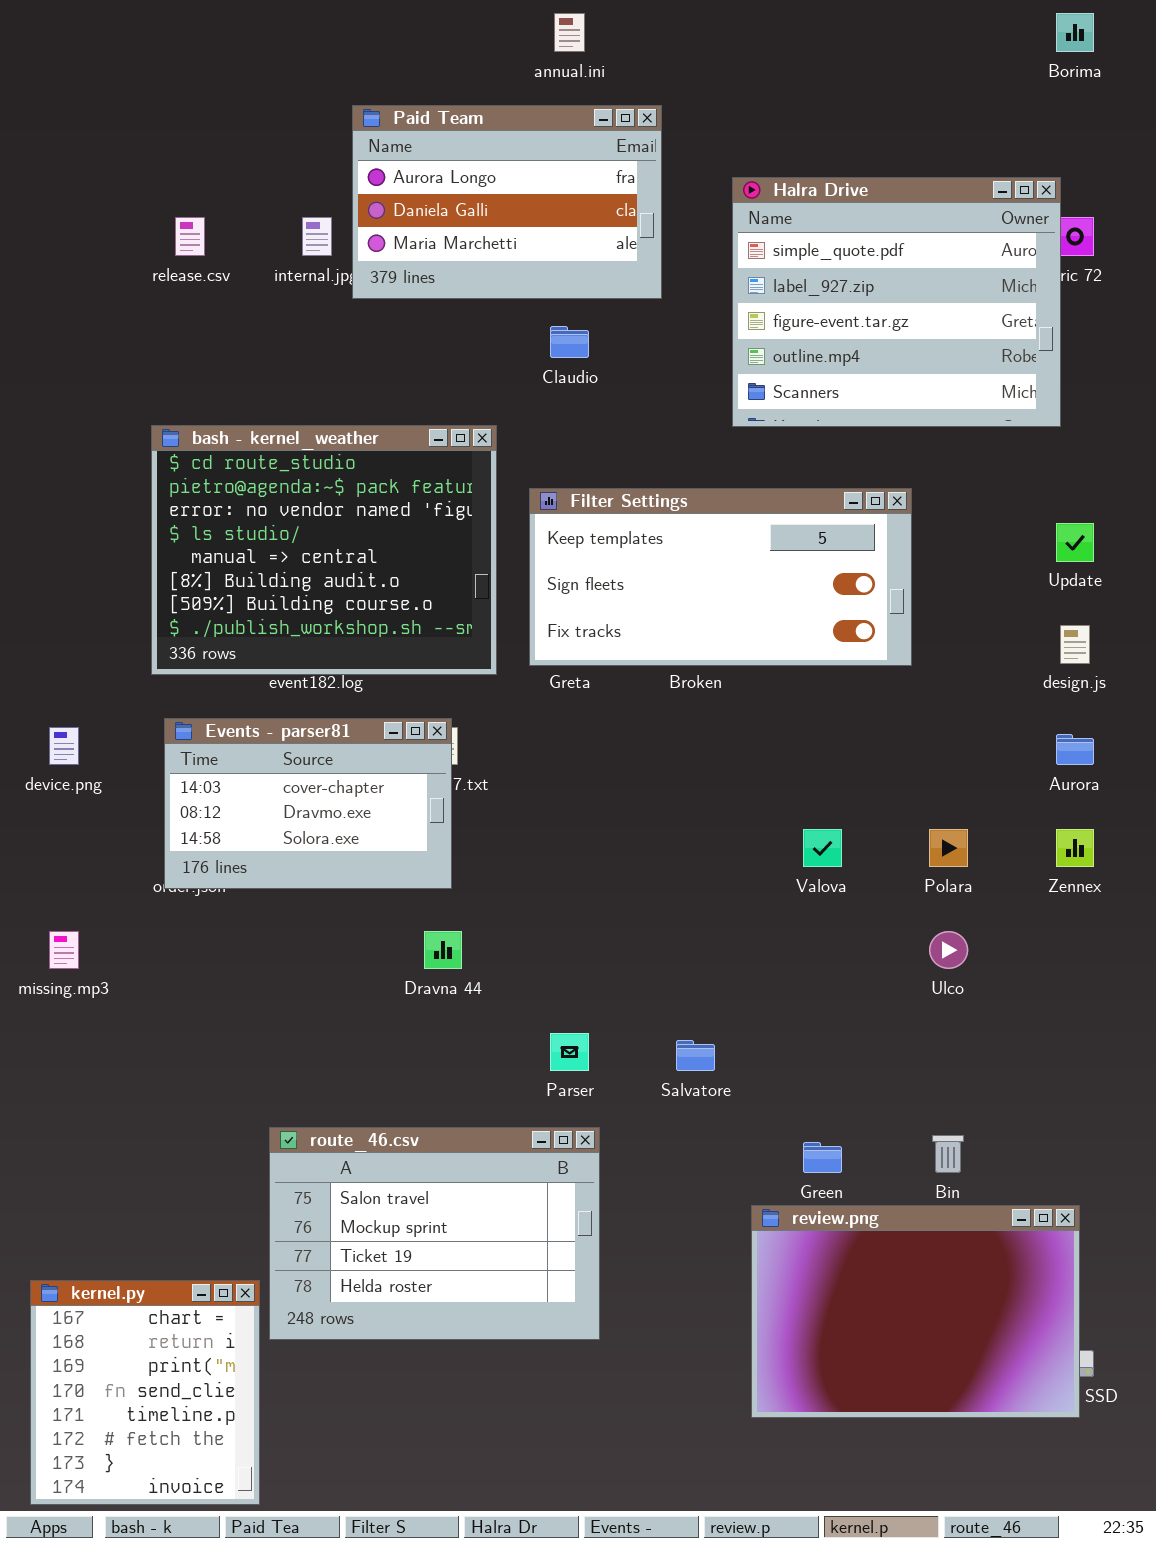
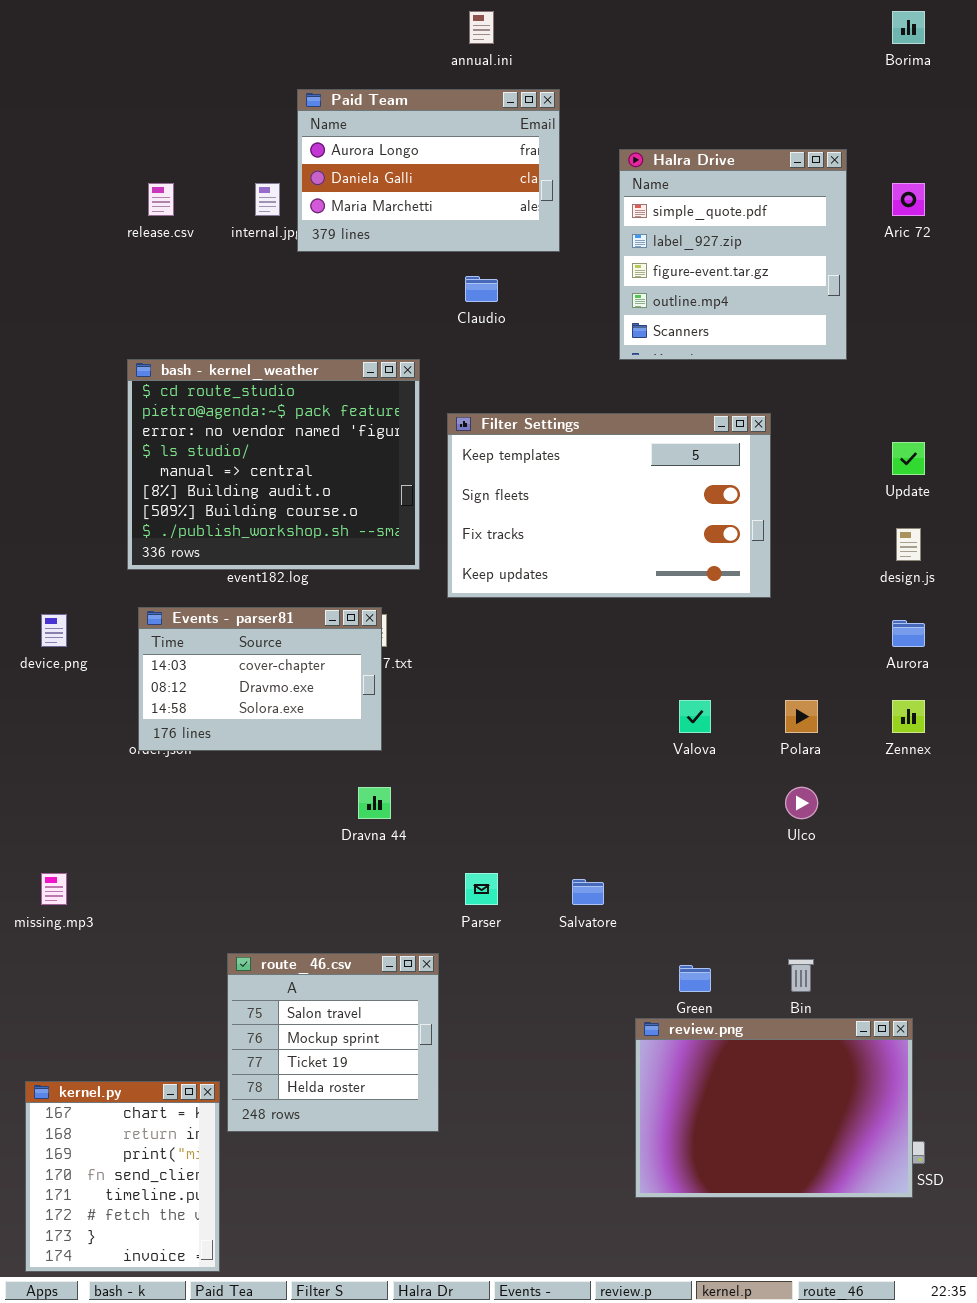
Halra Drive: [732,177,1061,427] -> [619,149,847,360], resized
Filter Settings: [529,488,912,666] -> [447,413,771,598], resized
missing.mp3: [49,931,79,969] -> [41,873,67,905], moved
route_46.csv: [269,1127,600,1340] -> [227,953,439,1132], resized

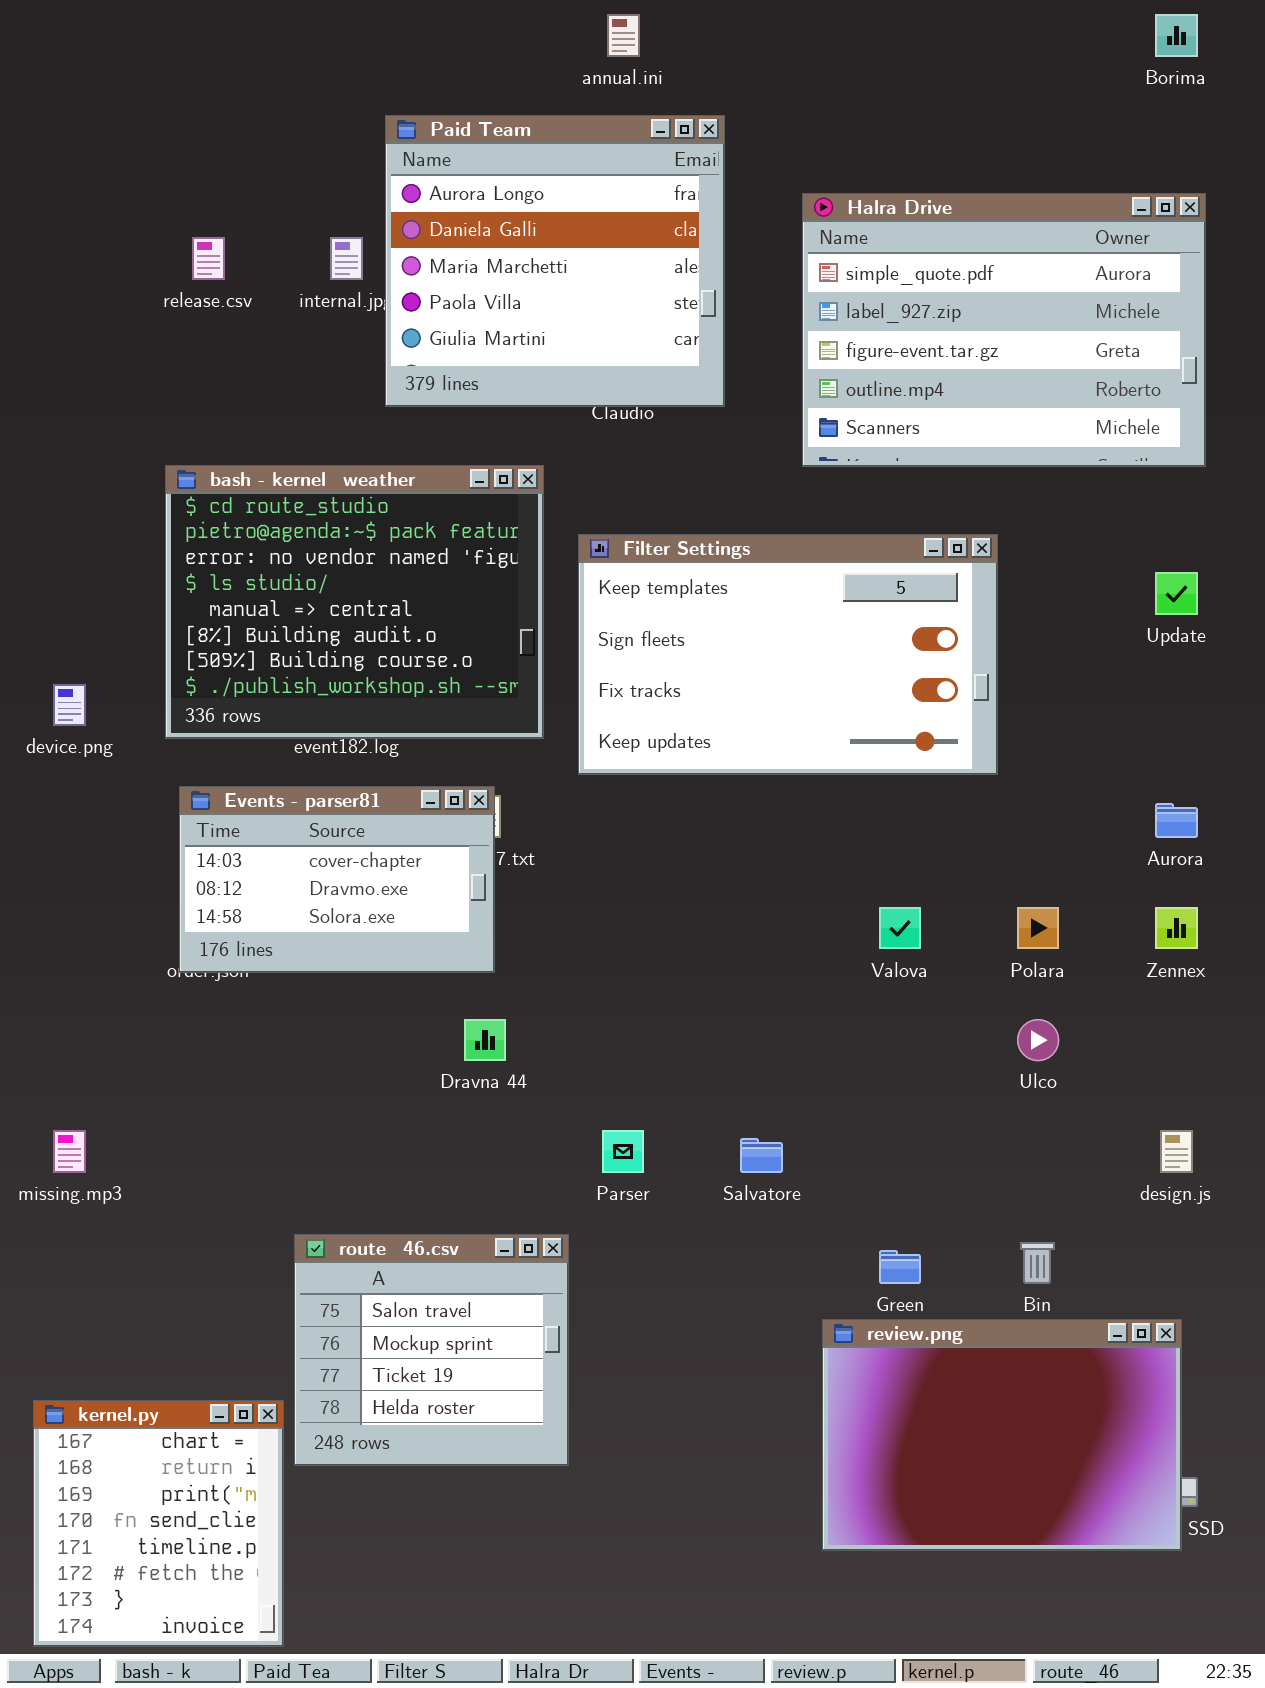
Paid Team: [297,89,560,252] -> [385,115,725,407], resized
Halra Drive: [619,149,847,360] -> [802,193,1206,467], resized
design.js: [896,528,921,561] -> [1160,1130,1193,1173], moved
device.png: [41,614,67,647] -> [53,684,86,726], moved

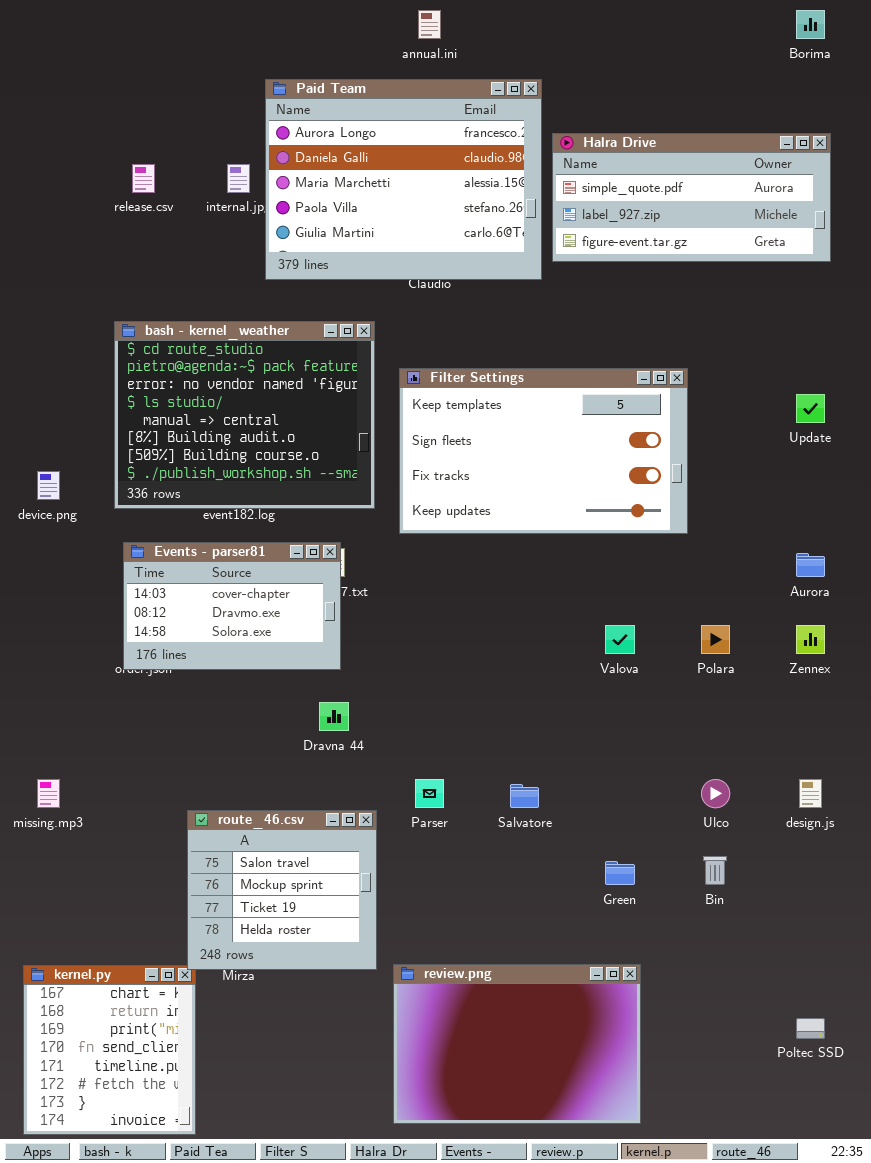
Paid Team: [385,115,725,407] -> [265,79,542,280], resized
Halra Drive: [802,193,1206,467] -> [552,133,831,262], resized
Ulco: [1017,1019,1059,1061] -> [701,779,730,808], moved
route_46.csv: [294,1234,569,1466] -> [187,810,377,970], moved
review.png: [822,1319,1182,1551] -> [393,964,641,1124], moved

